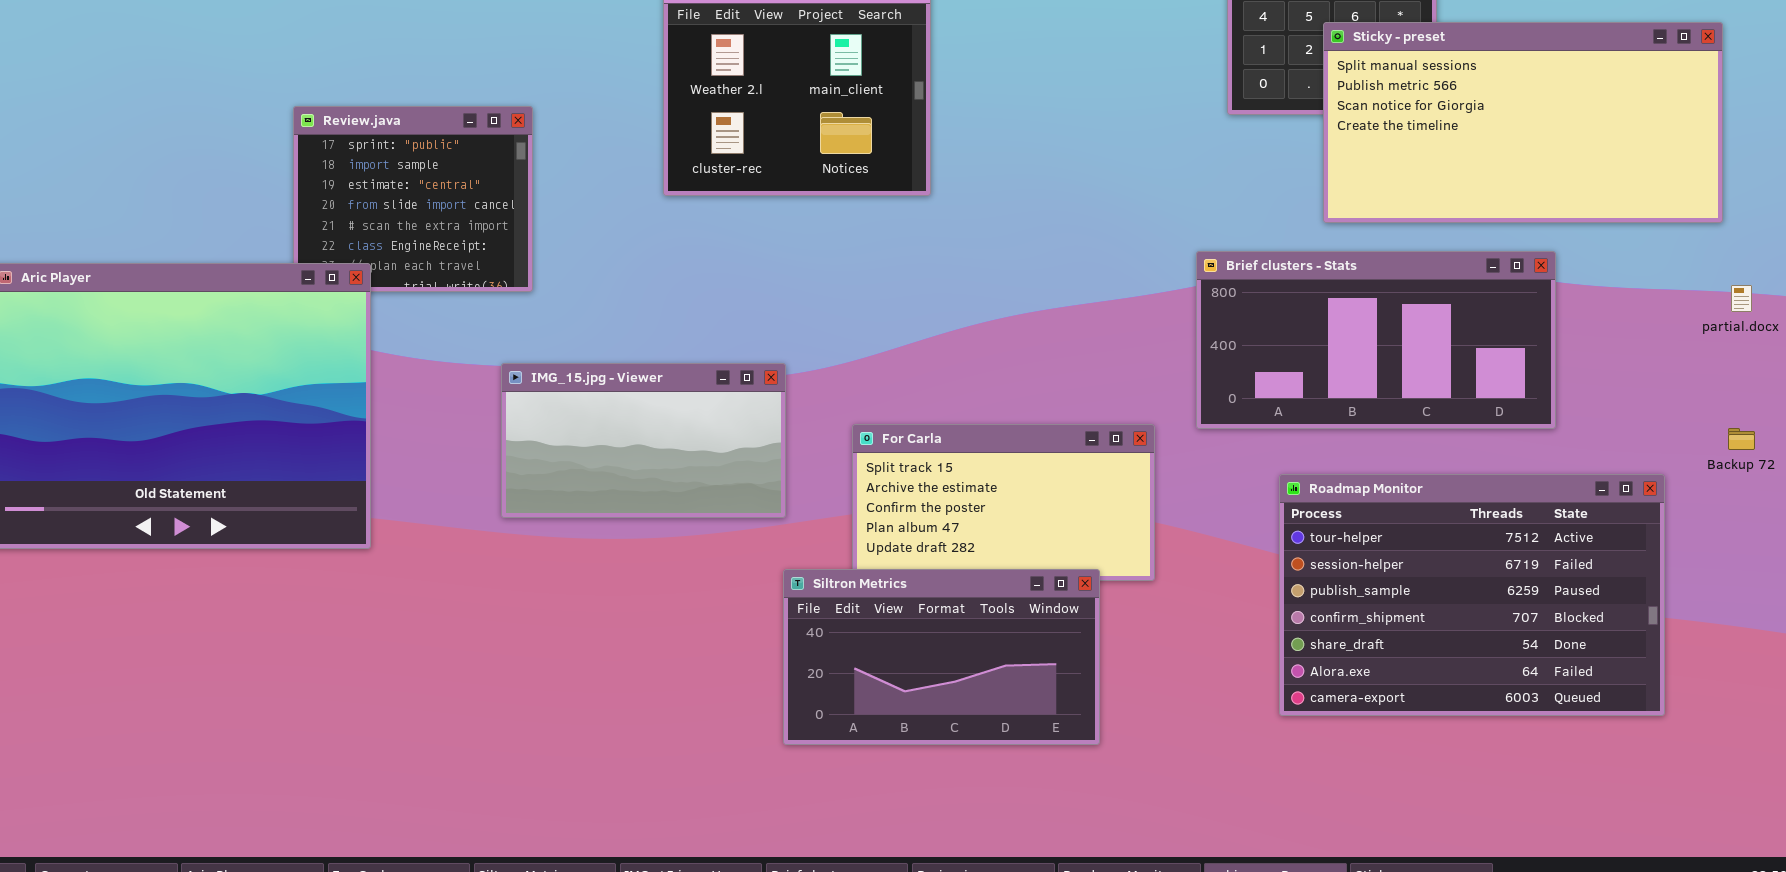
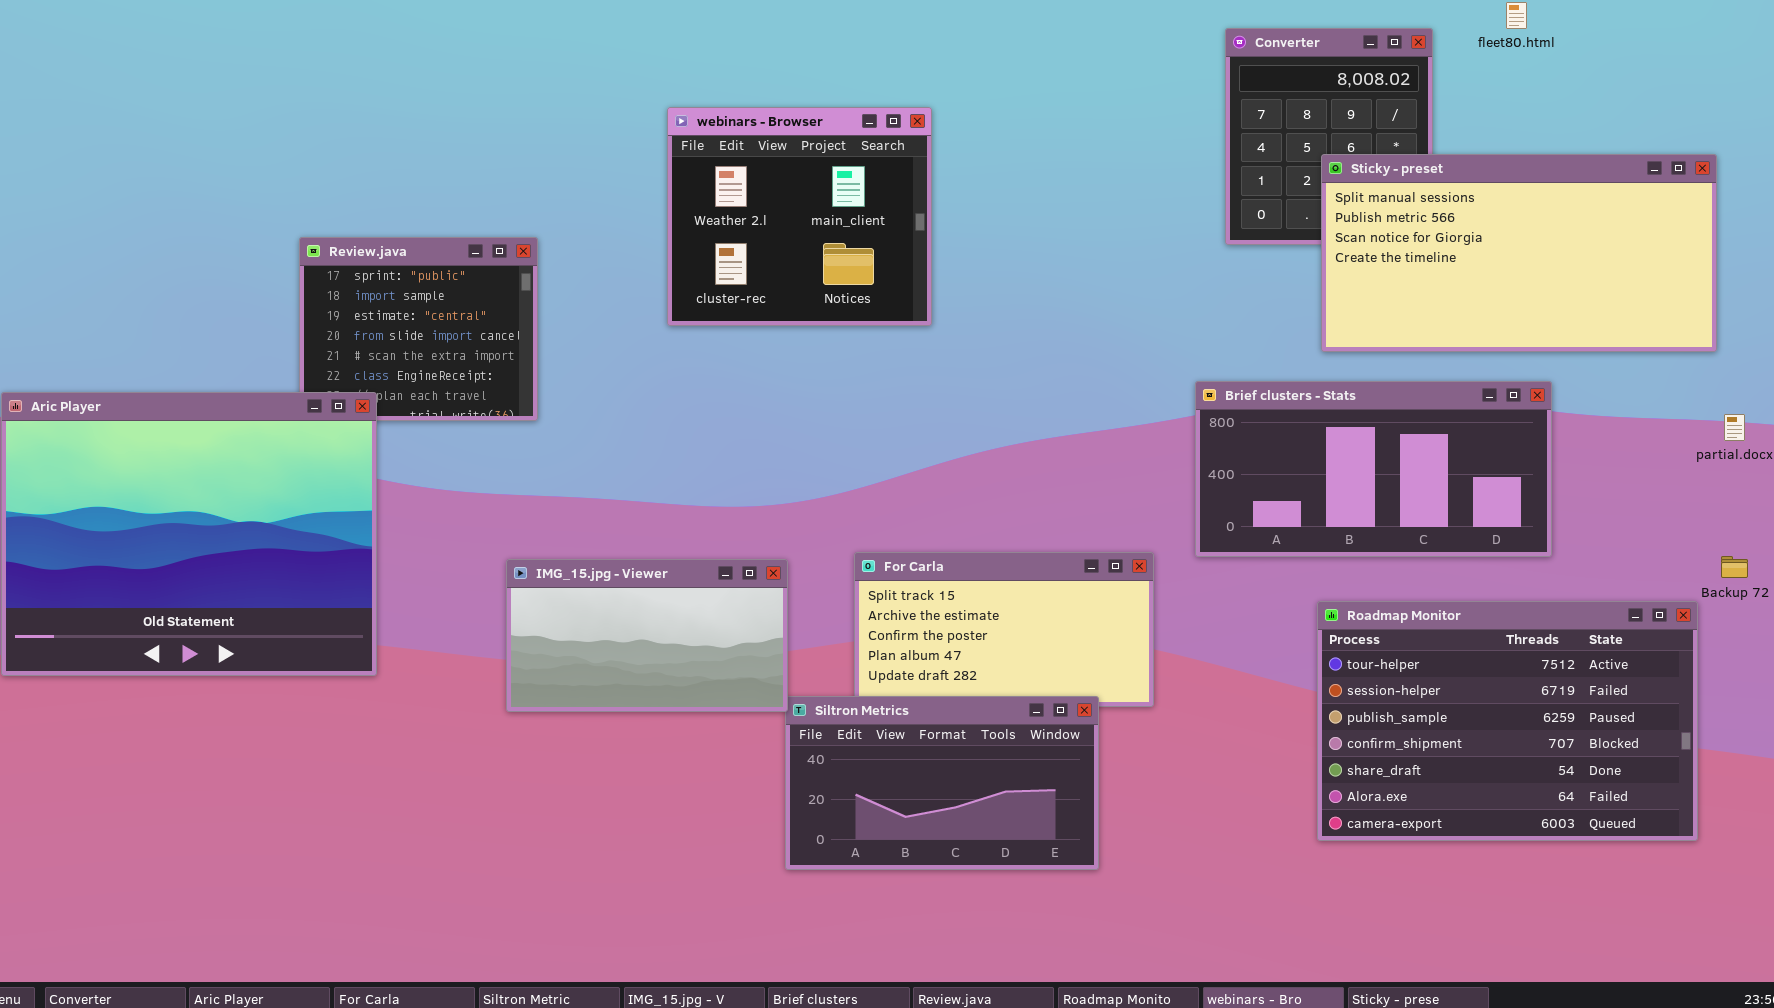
IMG_15.jpg - Viewer: [501,363,786,518] -> [506,559,788,712], moved
Roadmap Monitor: [1279,474,1665,716] -> [1317,601,1698,841], moved

